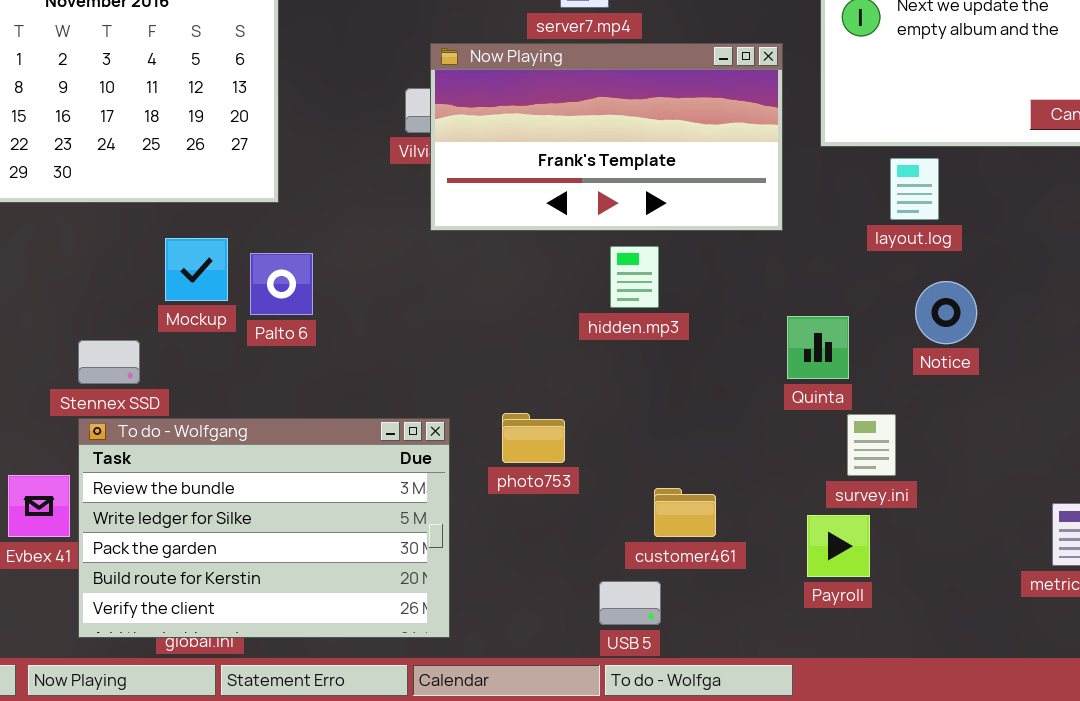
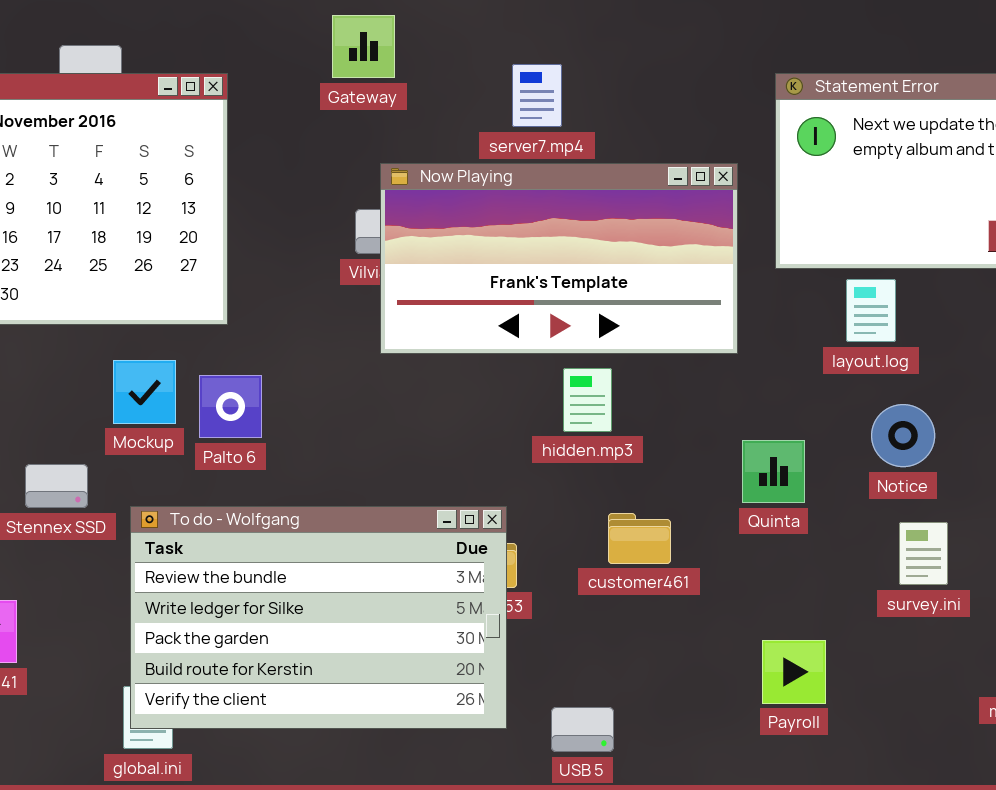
survey.ini: [847,414,896,476] -> [899,522,948,585], moved
To do - Wolfgang: [78,418,450,638] -> [130,506,507,729], moved
customer461: [654,488,716,537] -> [608,513,671,564], moved

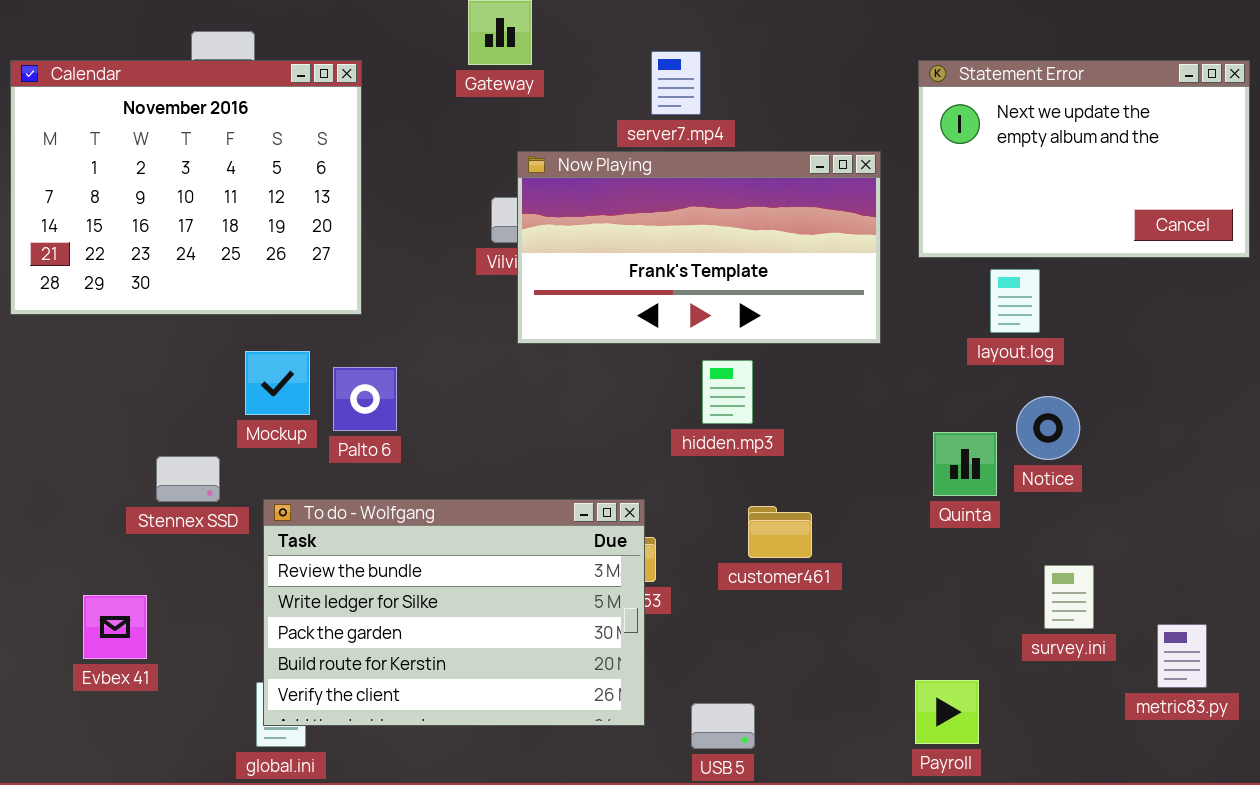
Quinta: [742,440,805,503] -> [933,432,997,496], moved
survey.ini: [899,522,948,585] -> [1044,565,1094,629], moved
Payroll: [762,640,826,704] -> [915,680,979,744], moved

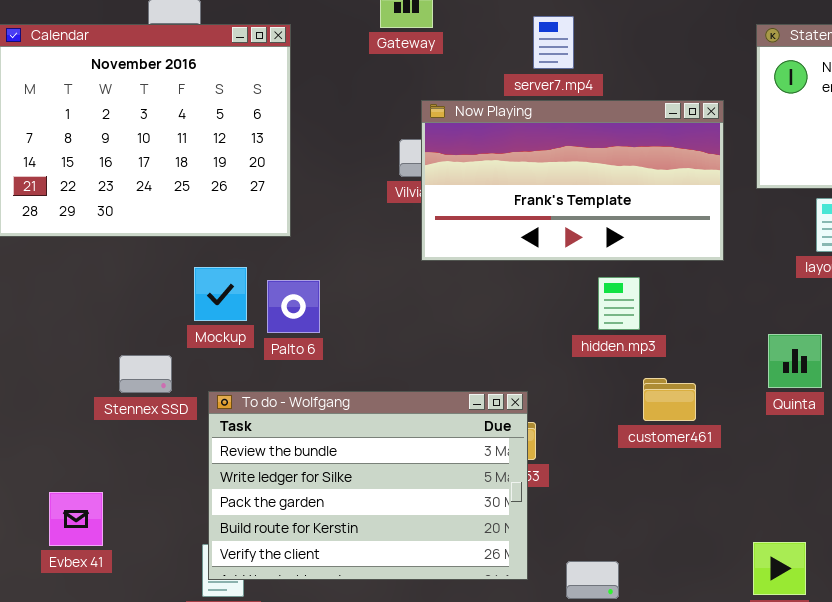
hidden.mp3: [702,360,753,424] -> [598,277,640,330], moved
customer461: [748,506,812,558] -> [643,378,696,421], moved
Evbex 41: [83,595,147,659] -> [49,492,103,546], moved

